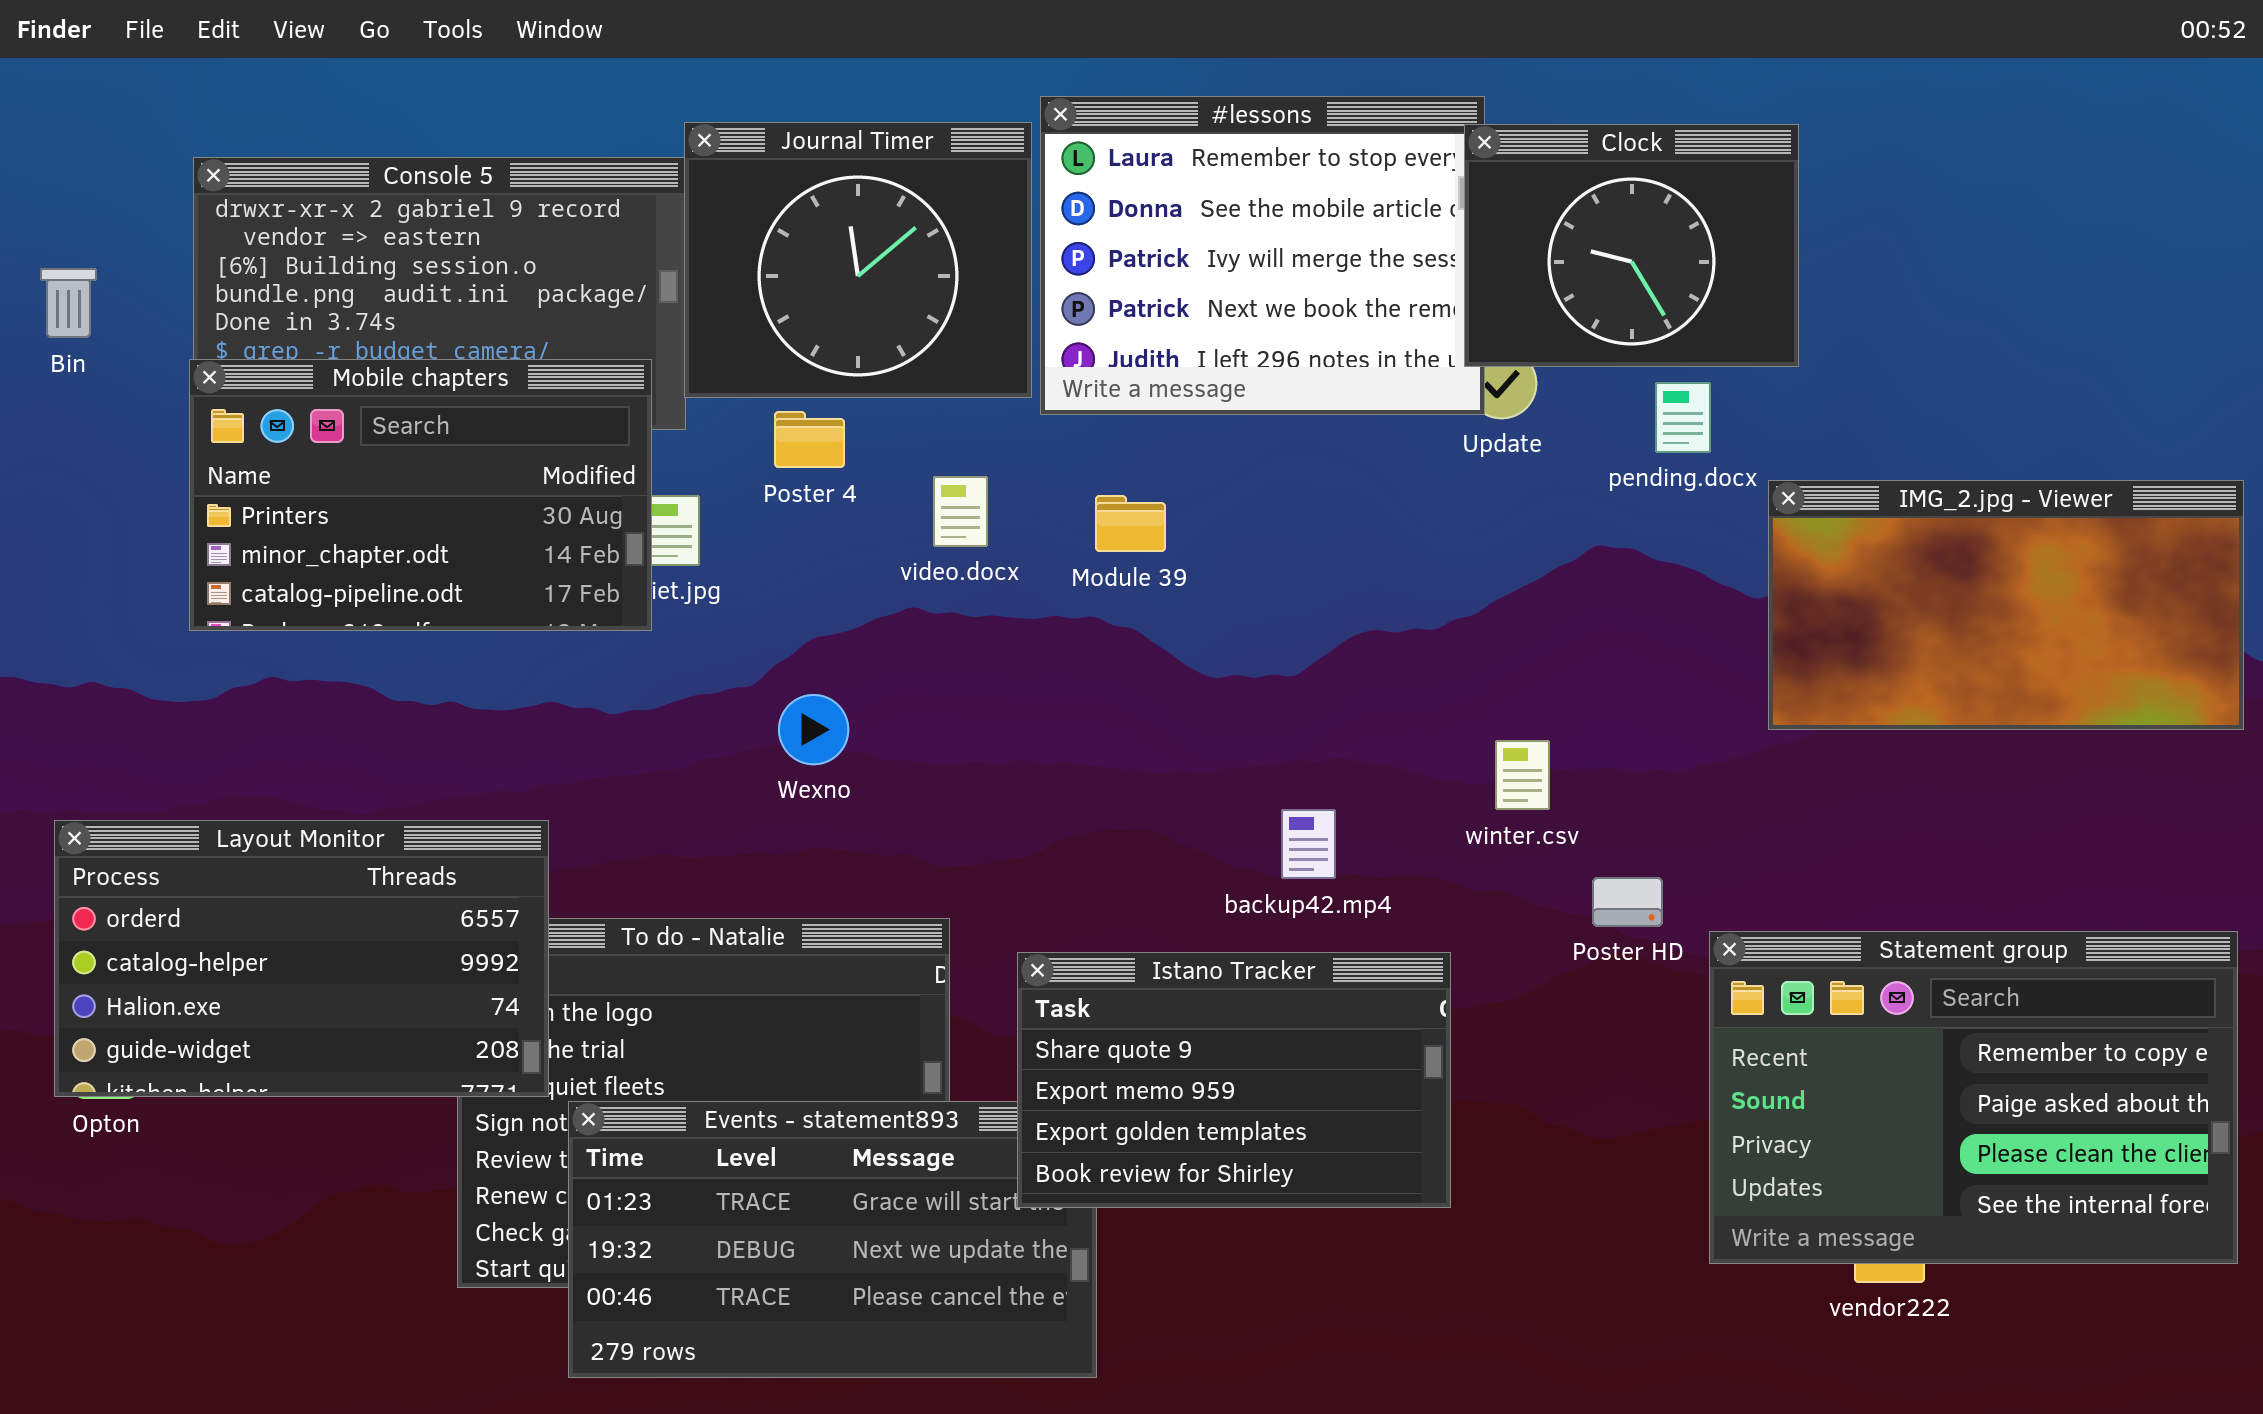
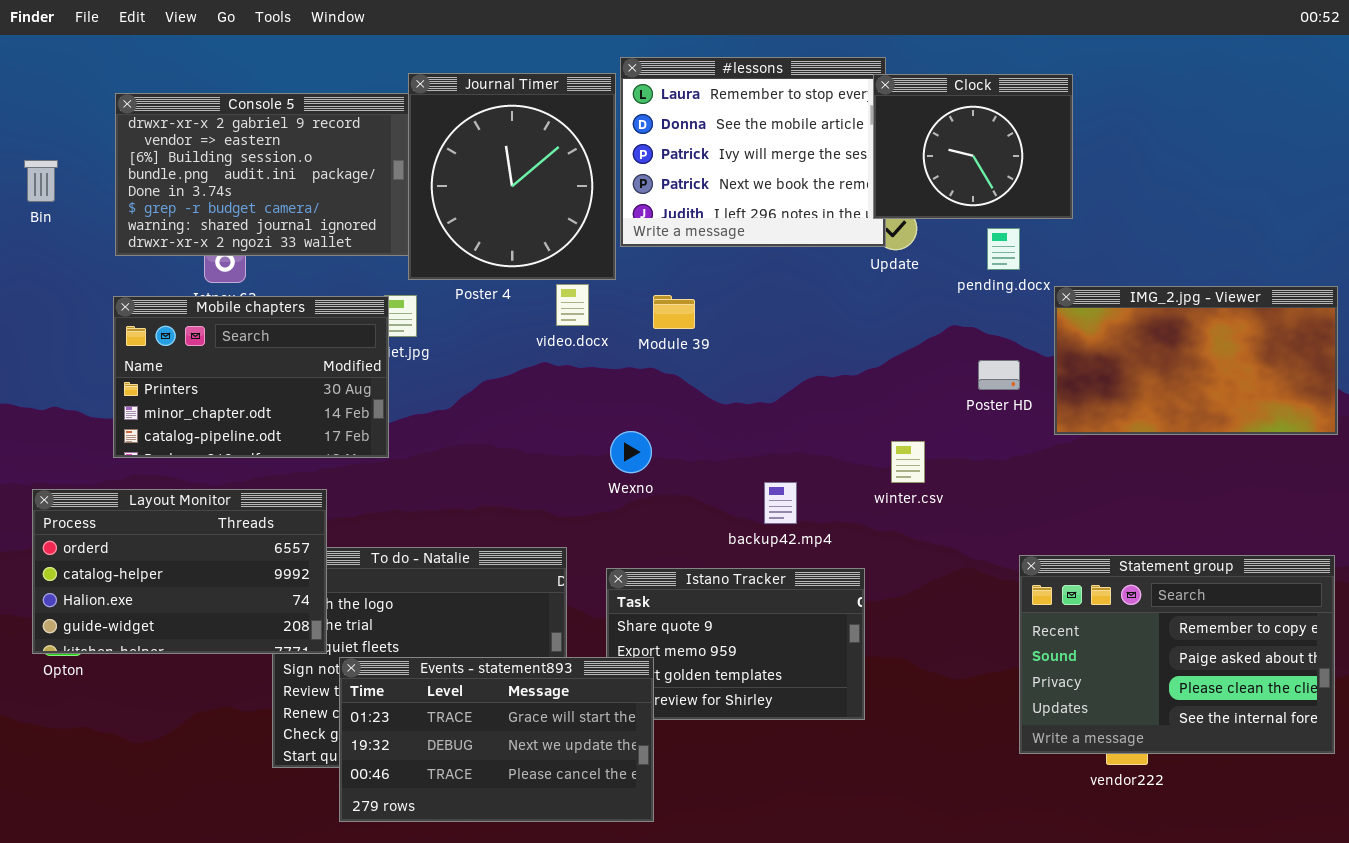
Journal Timer: [684,122,1032,398] -> [408,73,616,280], resized
Mobile chapters: [189,359,652,631] -> [113,296,389,458], moved
Wexno: [778,694,849,765] -> [610,431,652,473], moved
Poster HD: [1592,877,1663,927] -> [978,360,1020,390], moved
Events - statement893: [568,1101,1097,1378] -> [339,657,654,822], raised

